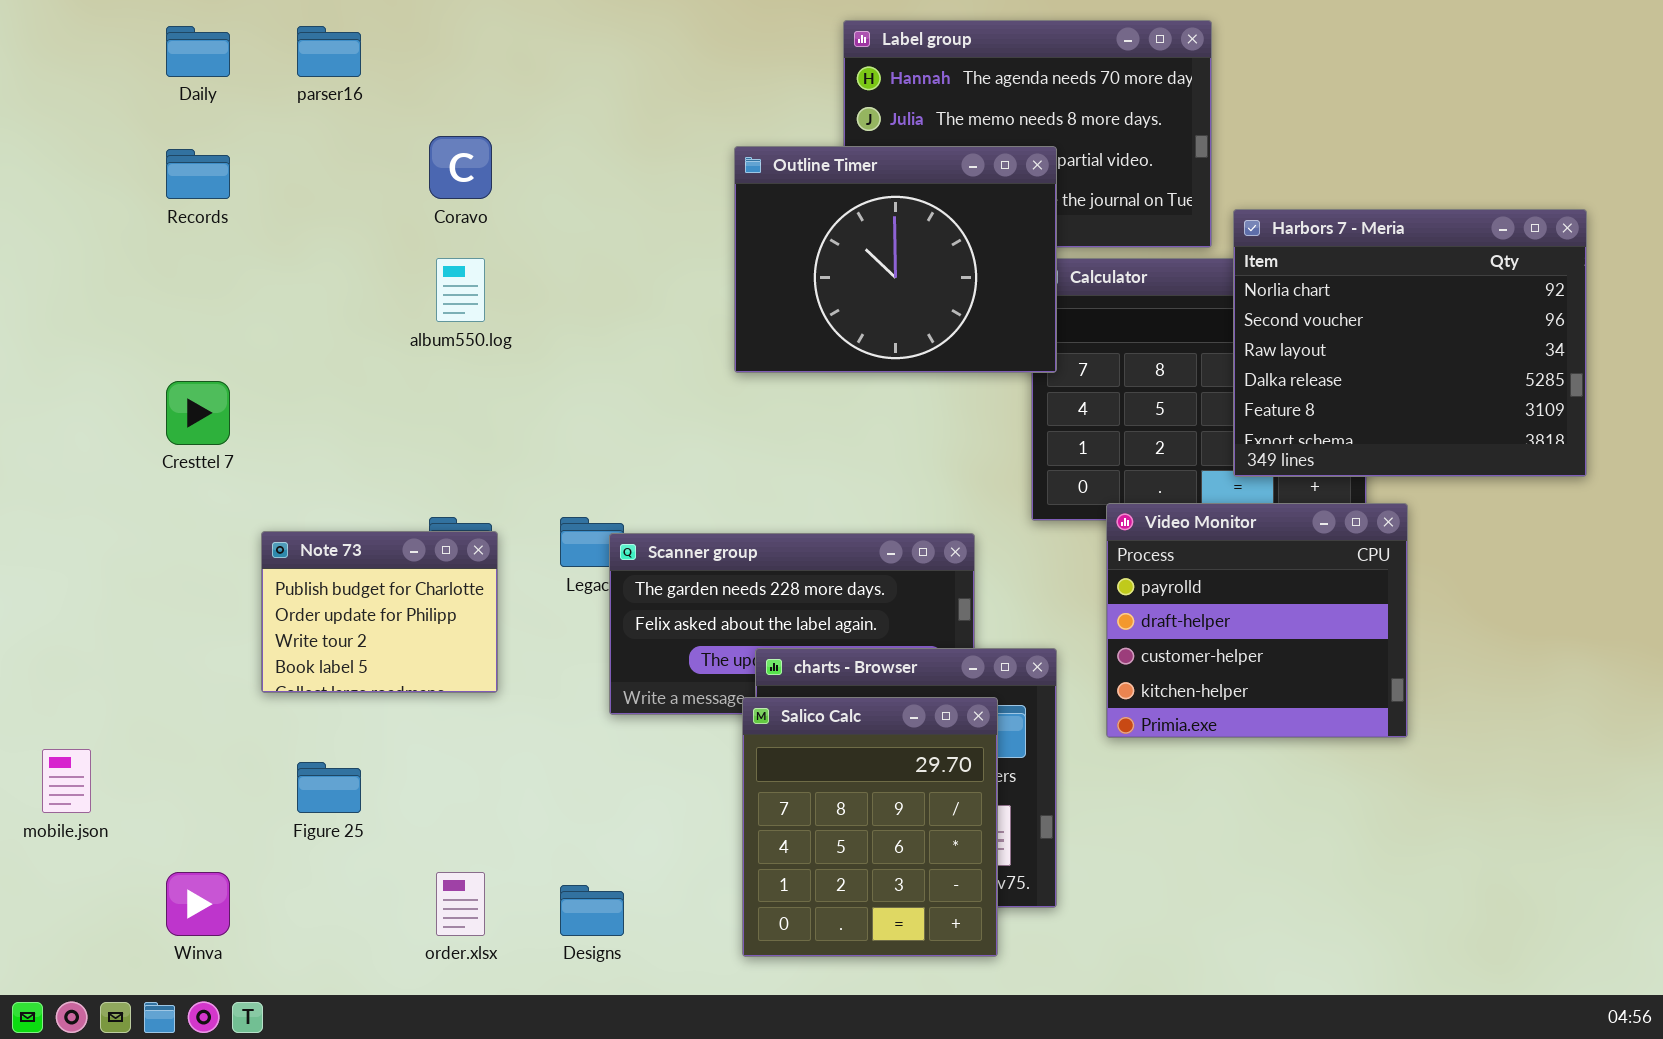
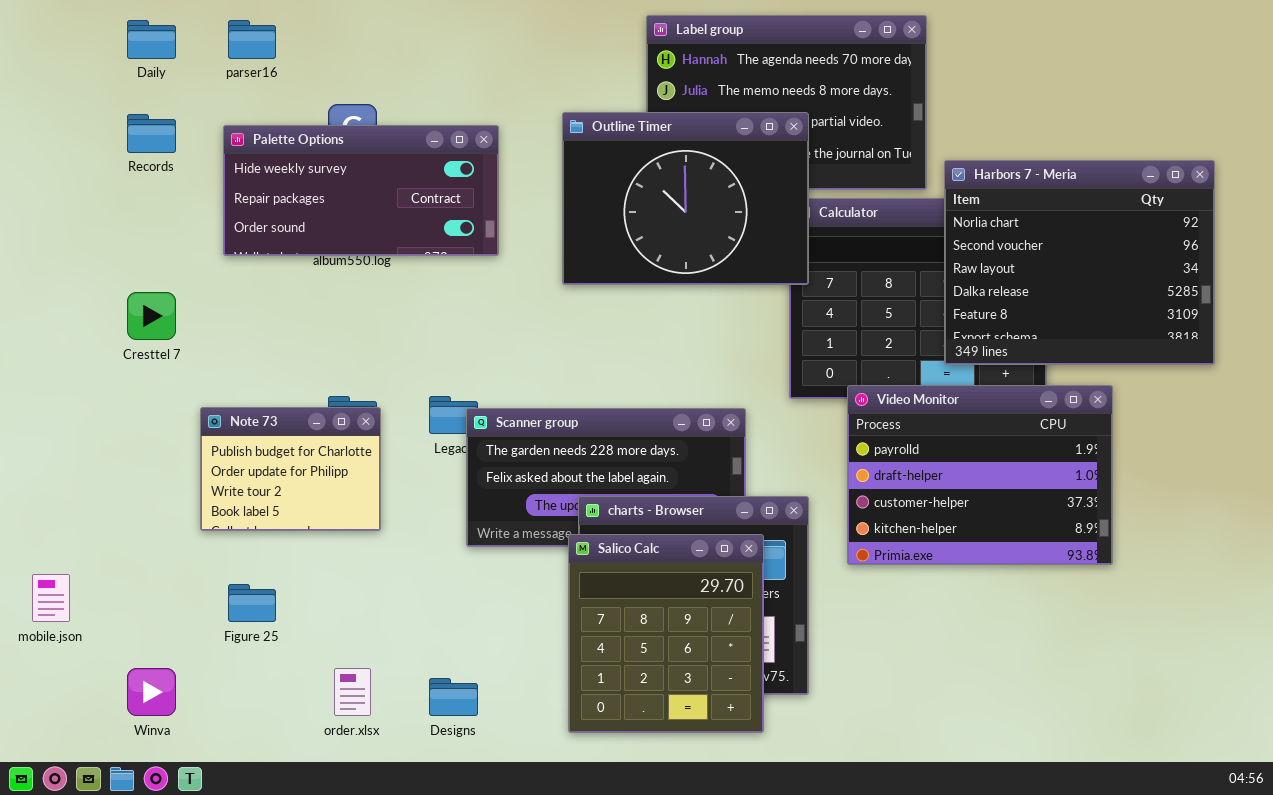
Palette Options: none -> [223,125,499,256], opened
Video Monitor: [1106,503,1408,738] -> [847,385,1113,565], resized

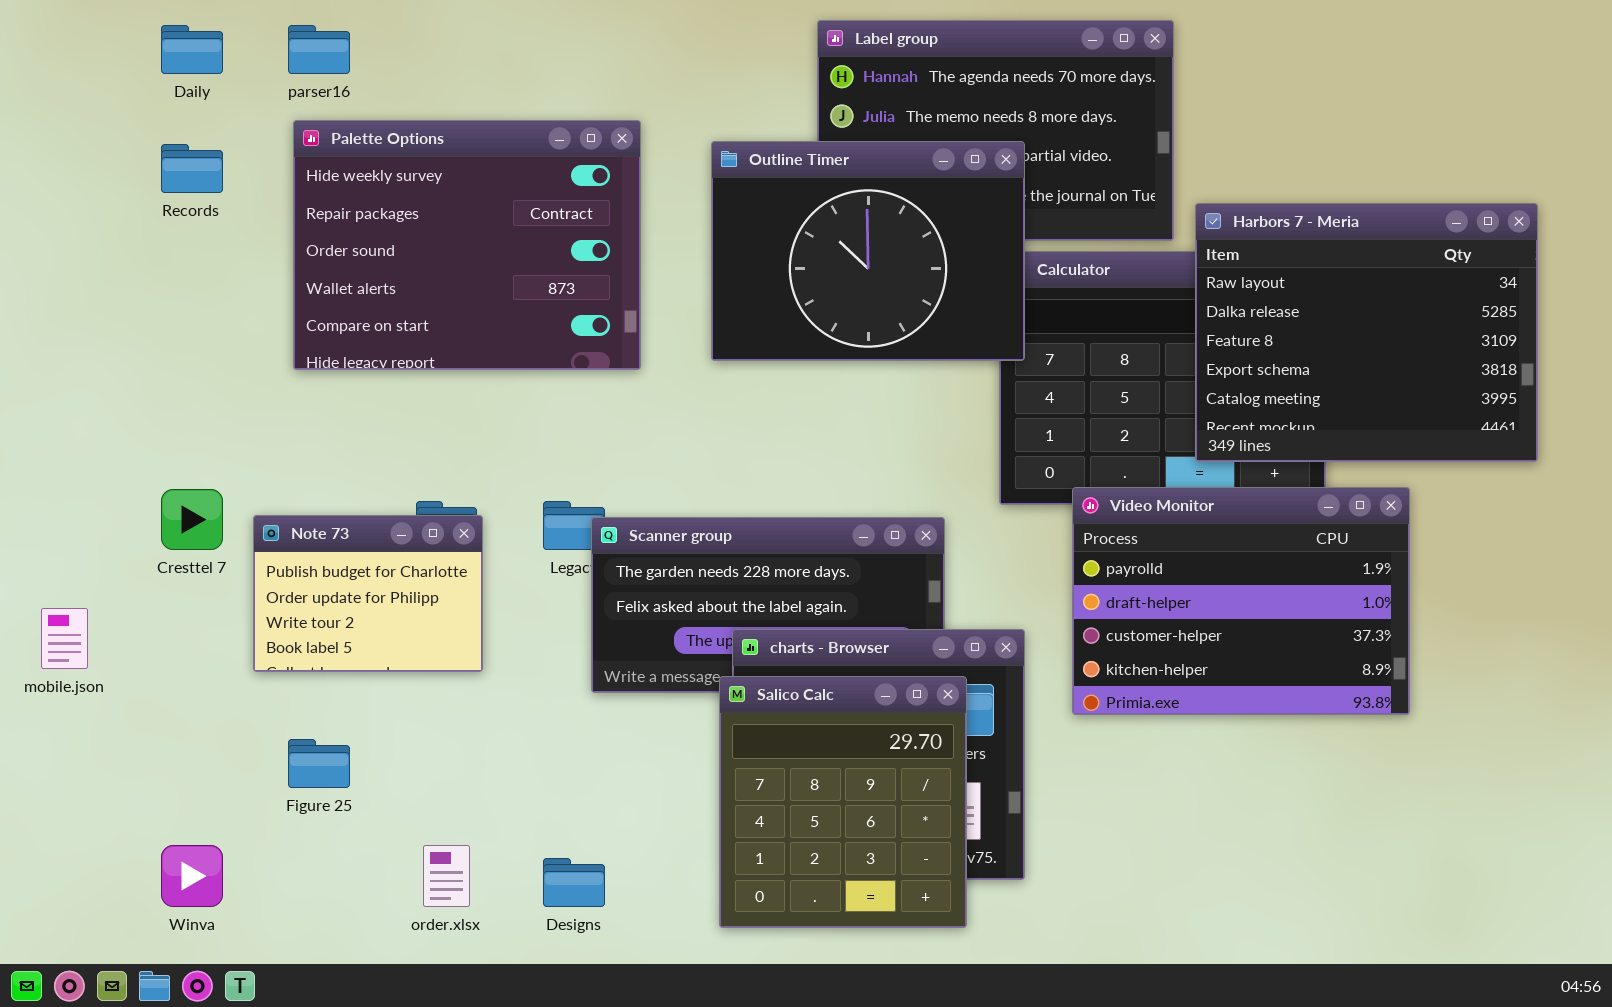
Palette Options: [223,125,499,256] -> [293,120,641,370], moved, resized
Harbors 7 - Meria: [944,160,1215,365] -> [1195,203,1538,462], scrolled down 2 rows
Cresttel 7: [127,292,176,340] -> [161,489,223,550], moved
mobile.json: [32,574,70,622] -> [41,608,88,669], moved

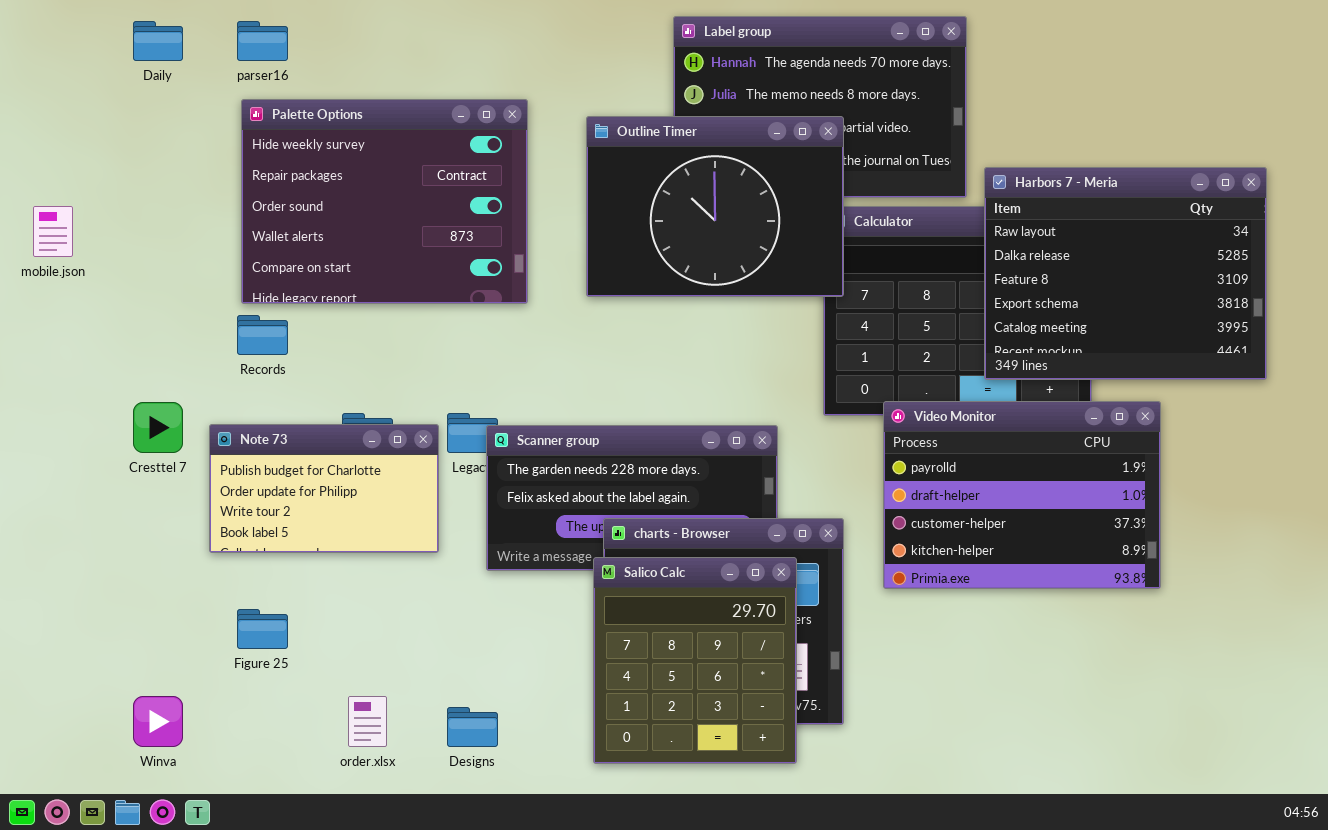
Records: [161,144,223,193] -> [237,315,288,355], moved
Note 73: [253,515,483,672] -> [209,424,439,553], resized
mobile.json: [41,608,88,669] -> [33,206,73,257], moved

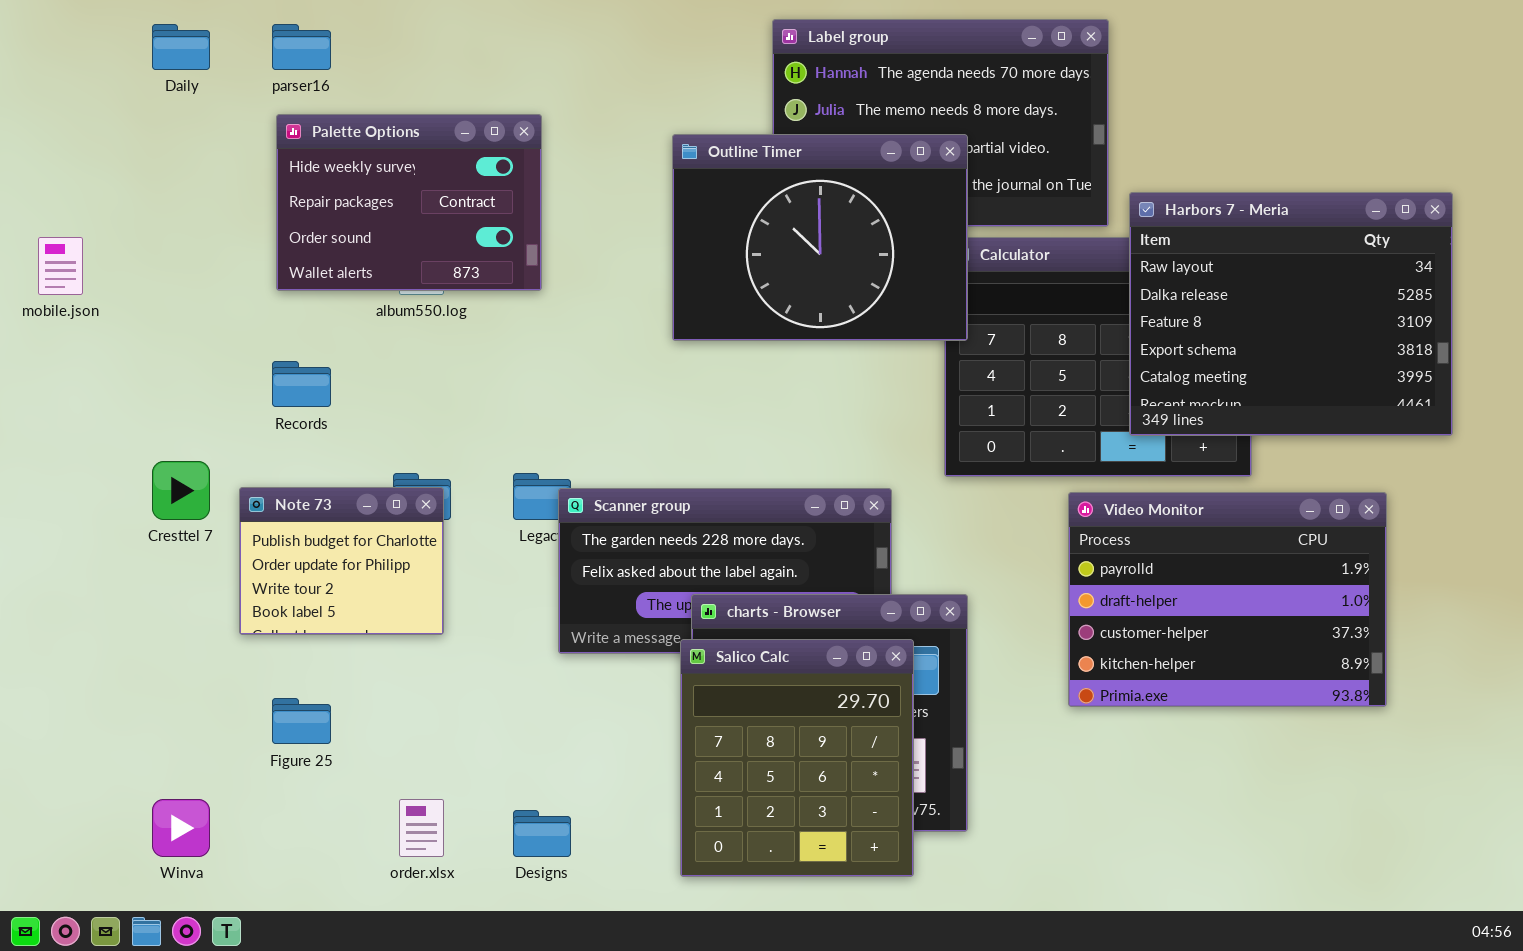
Palette Options: [241,99,528,304] -> [276,114,542,291], resized
Video Monitor: [883,401,1161,589] -> [1068,492,1387,707], moved
Note 73: [209,424,439,553] -> [239,487,444,635], resized

